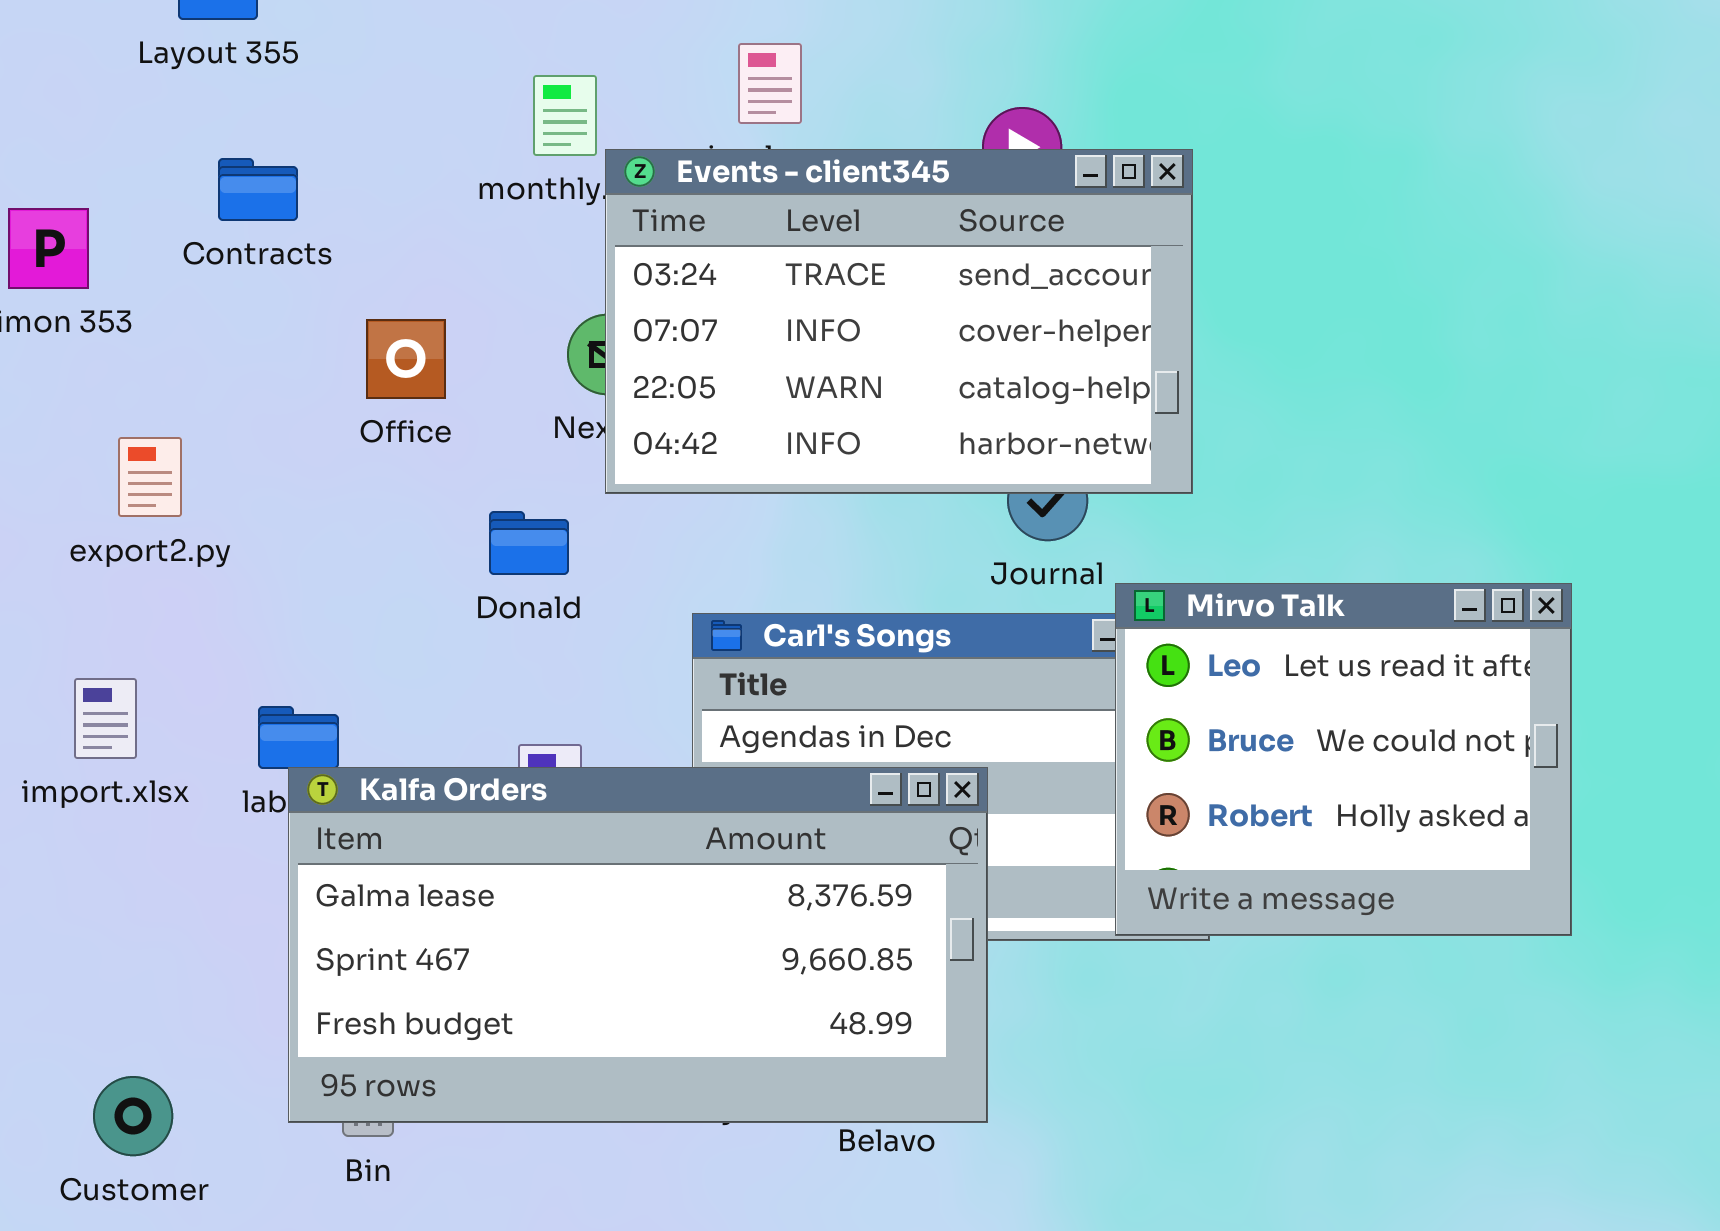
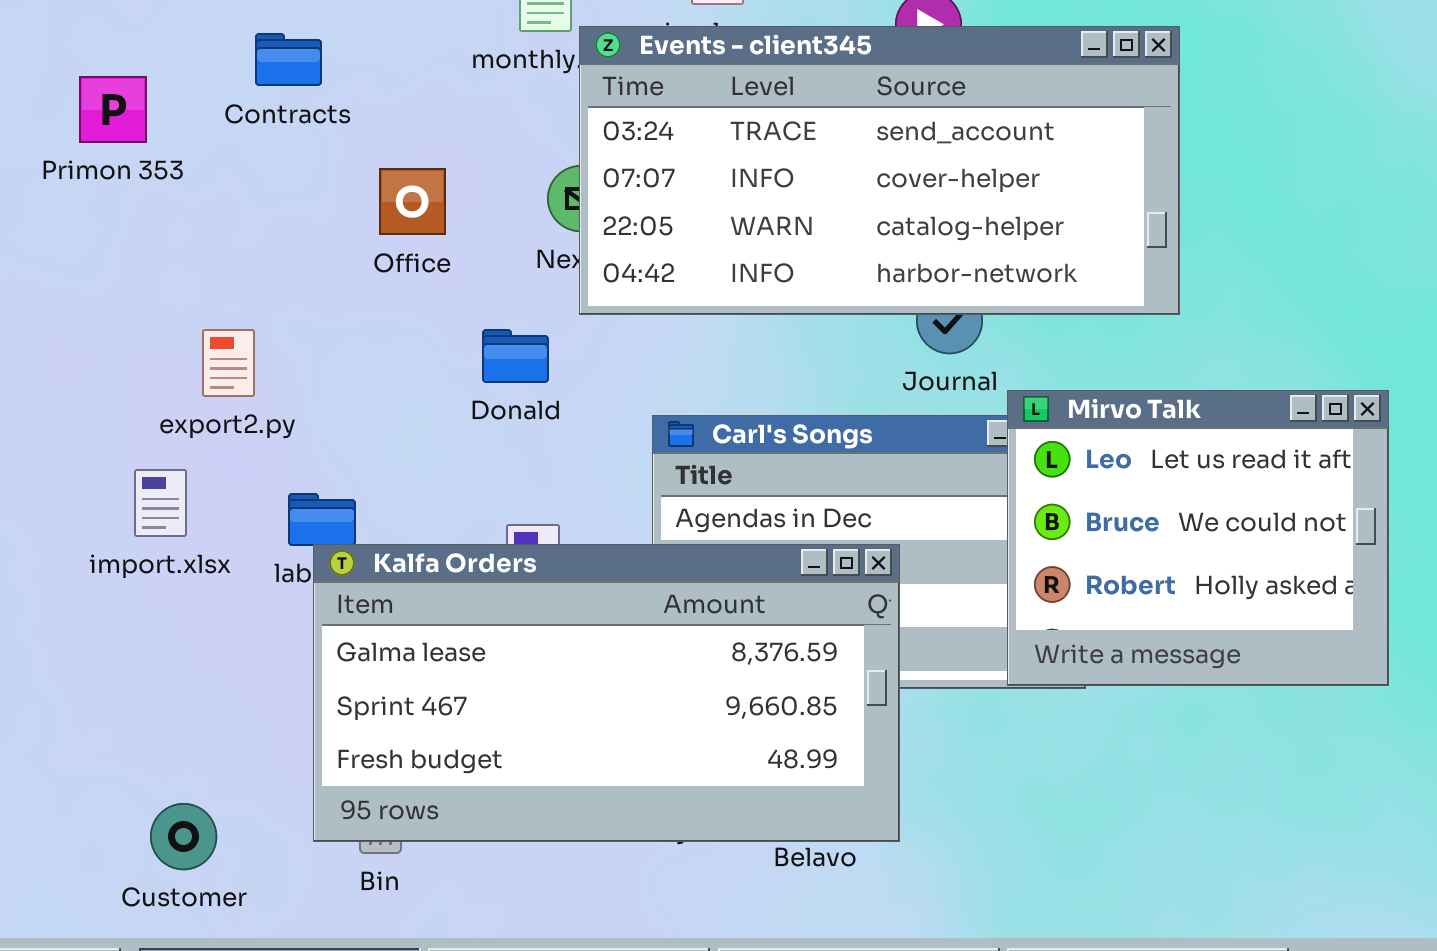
Events - client345: [605,149,1193,494] -> [579,26,1180,315], resized
export2.py: [118,437,182,517] -> [202,329,255,397], moved

